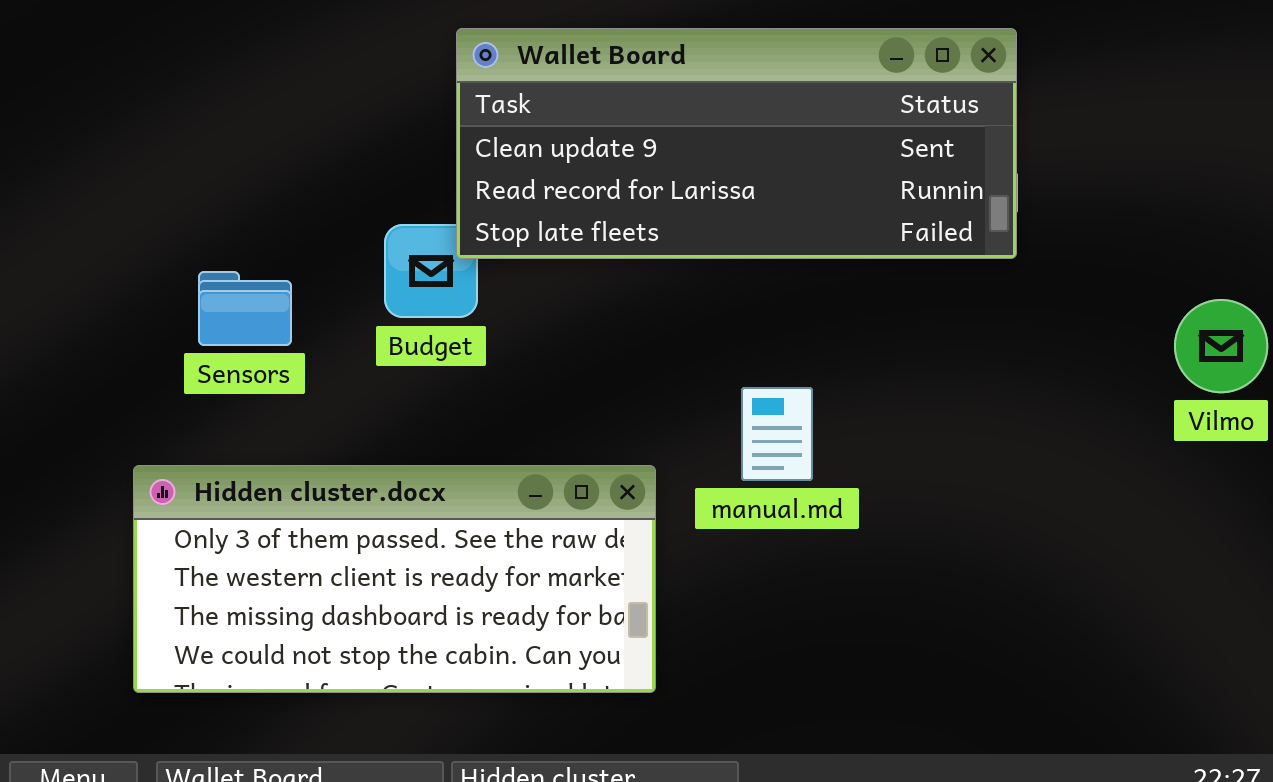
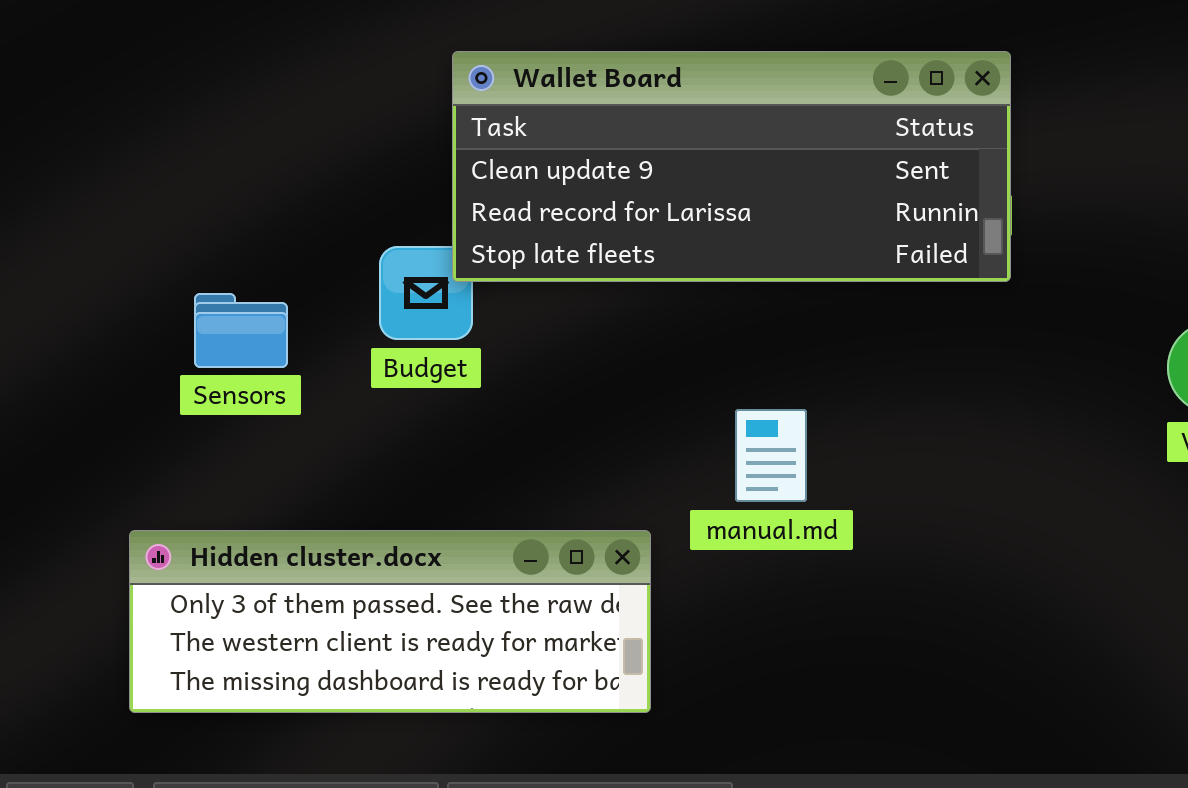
Hidden cluster.docx: [133,465,656,693] -> [129,530,651,713], resized

